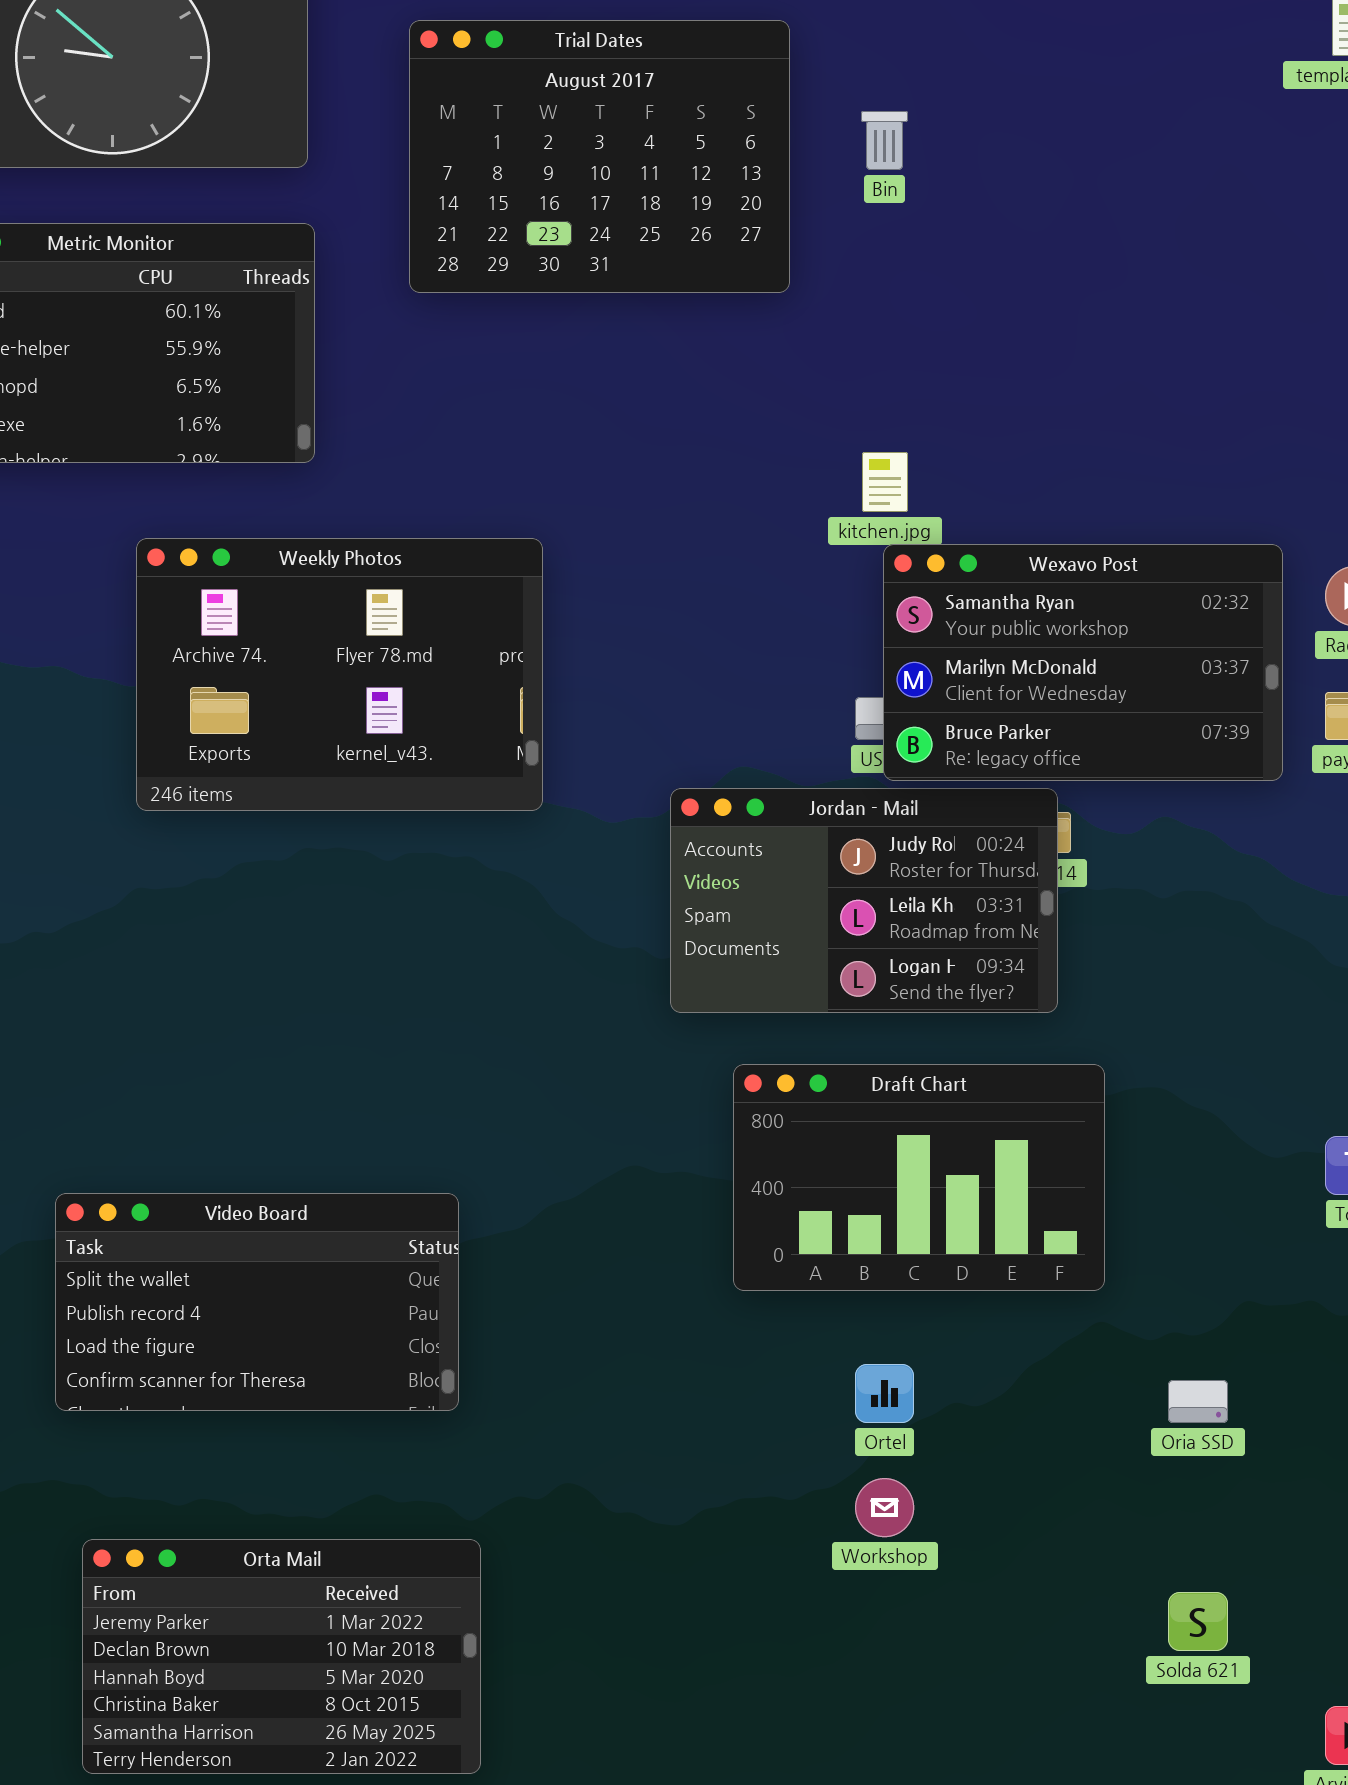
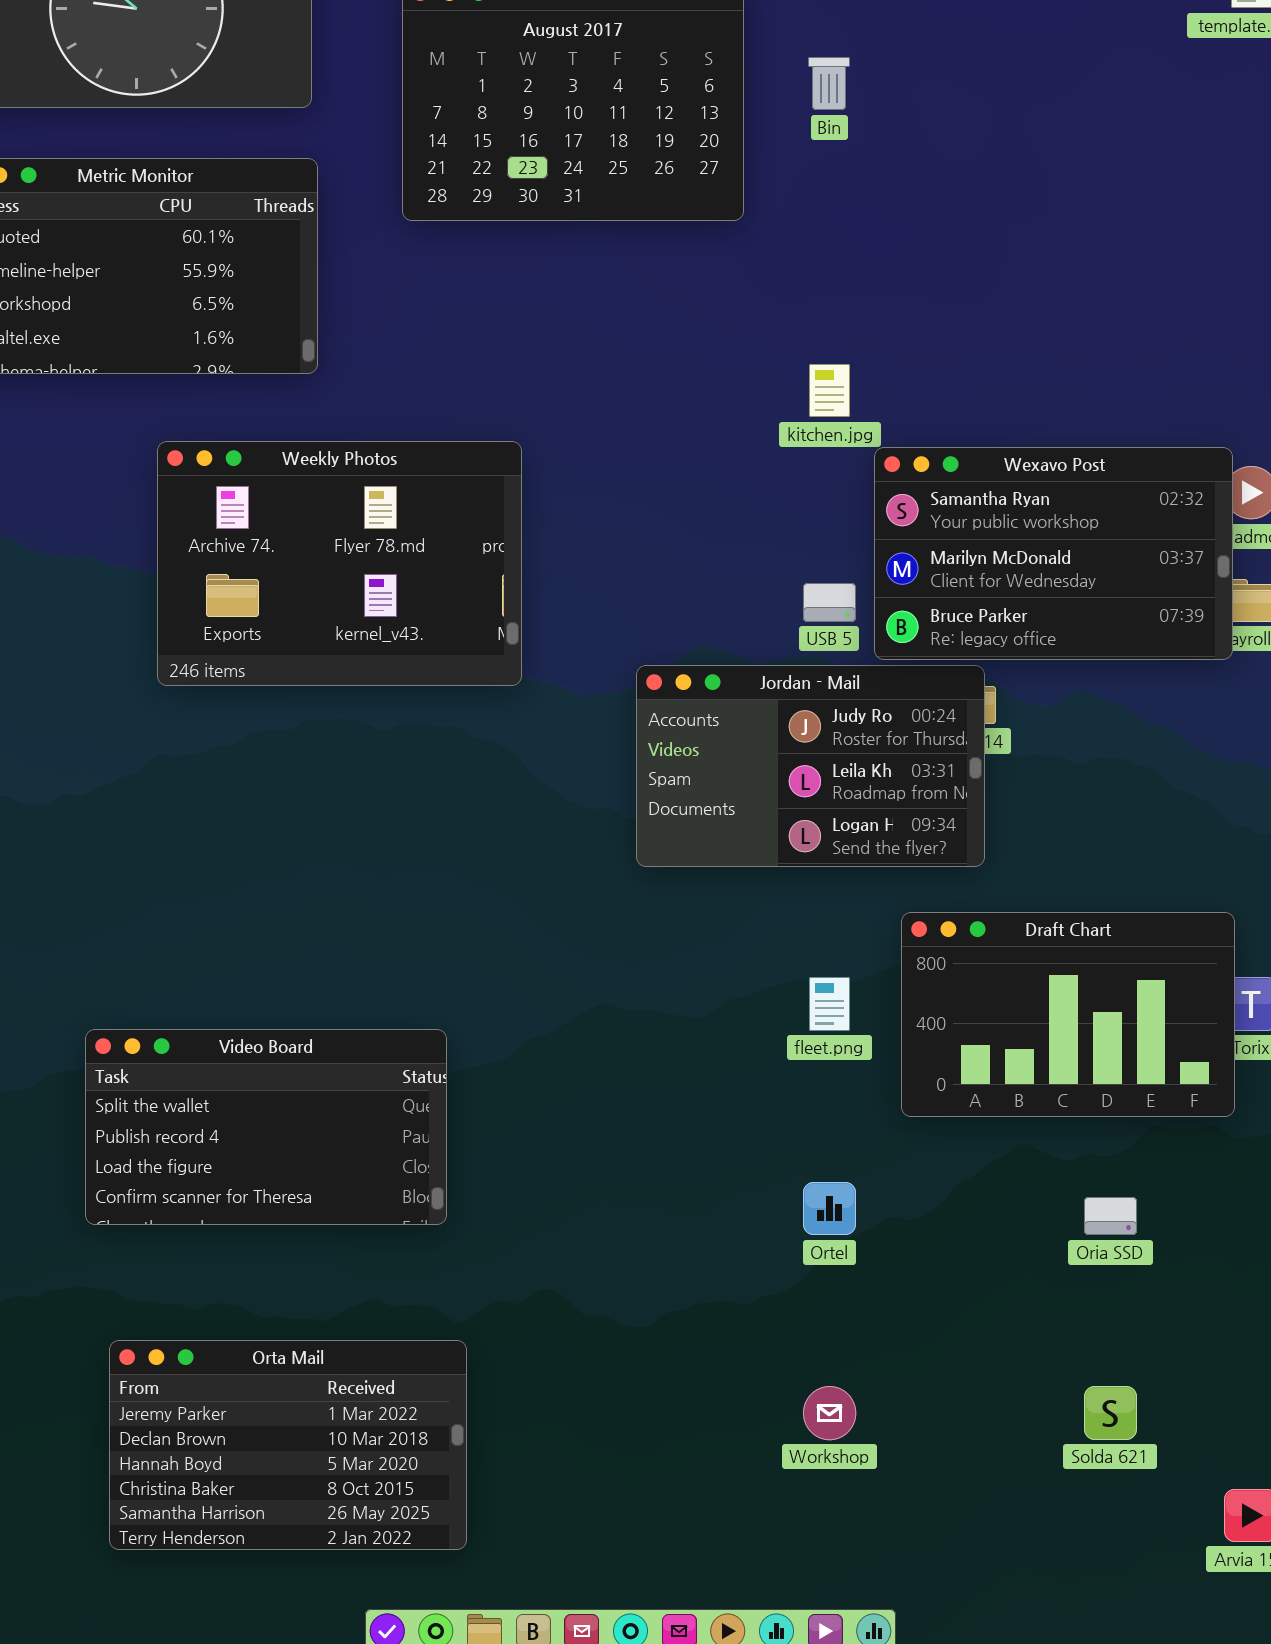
Wexavo Post: [883,544,1283,781] -> [874,447,1233,660], moved
Draft Chart: [733,1064,1105,1291] -> [901,912,1235,1117], moved
Workshop: [855,1478,914,1537] -> [803,1386,856,1440], moved

